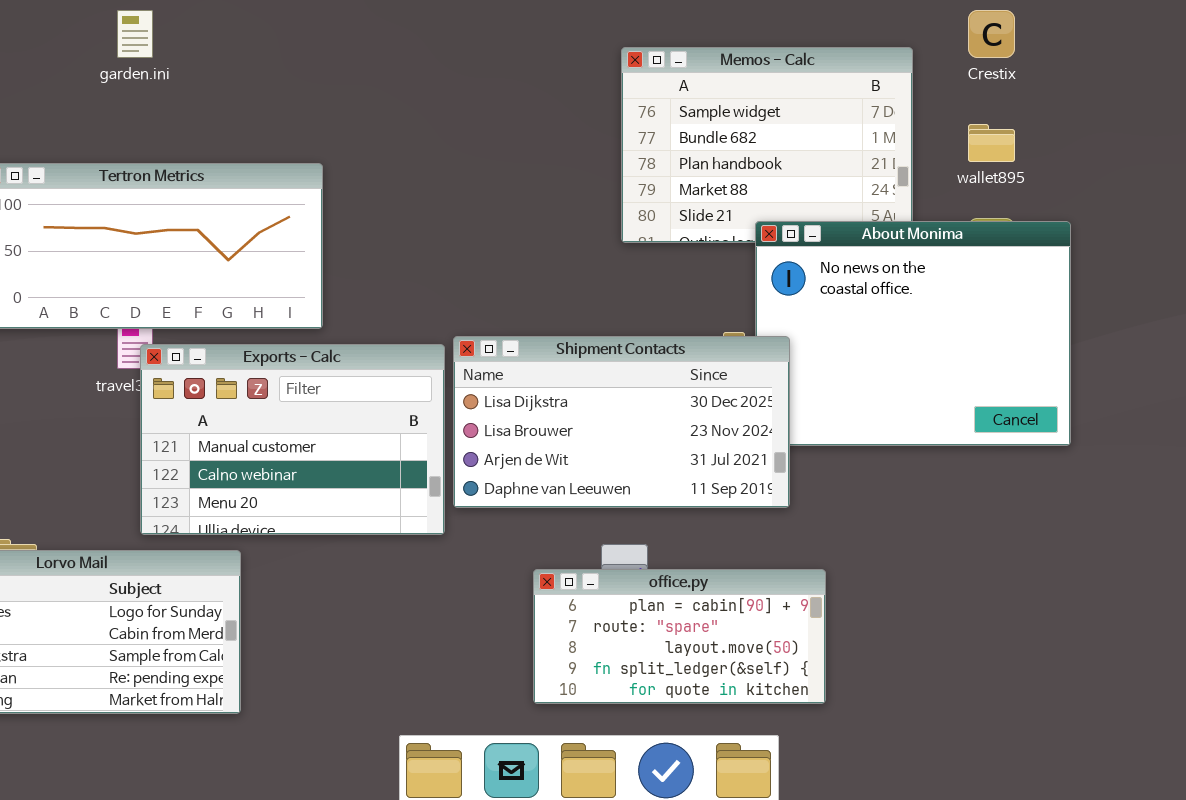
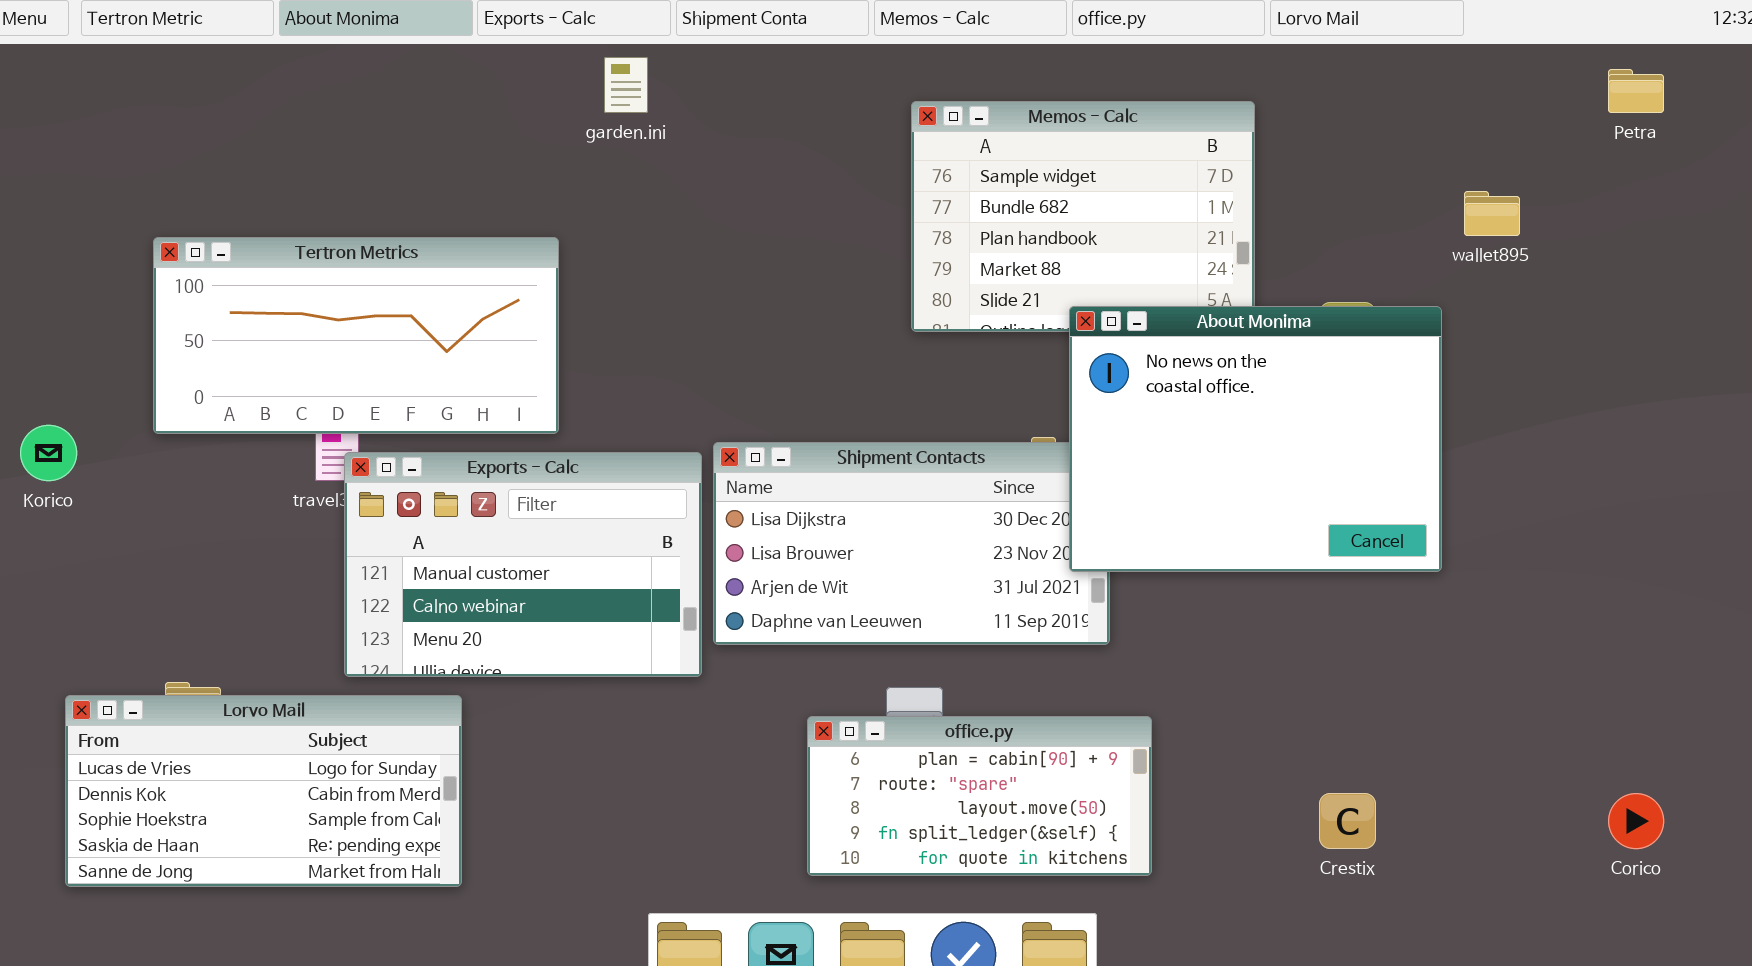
garden.ini: [117,10,153,58] -> [604,57,648,113], moved
Crestix: [968,10,1015,58] -> [1319,793,1376,849], moved
wallet895: [968,124,1015,162] -> [1464,191,1520,236], moved
About Monima: [755,221,1071,446] -> [1069,306,1442,572], raised

